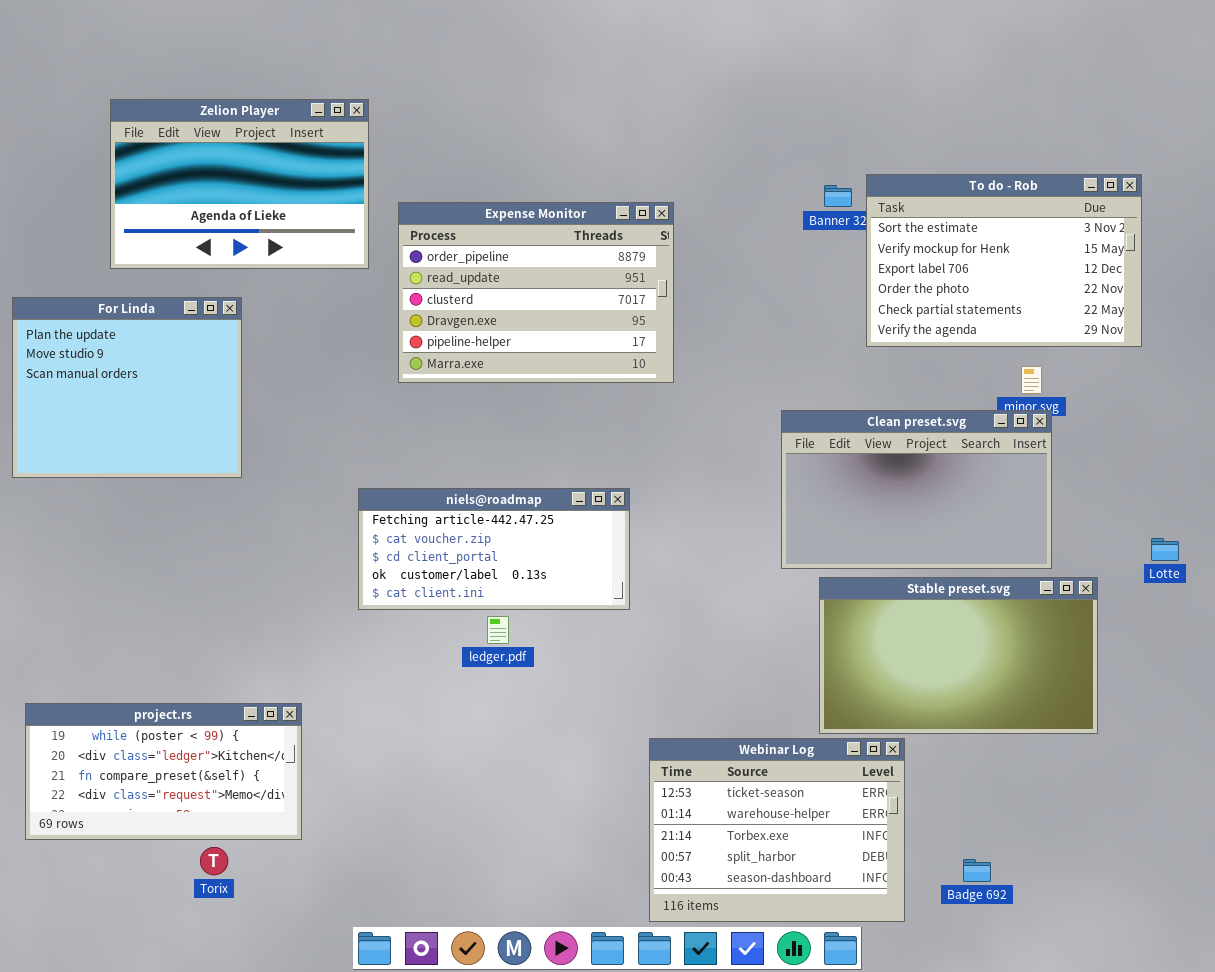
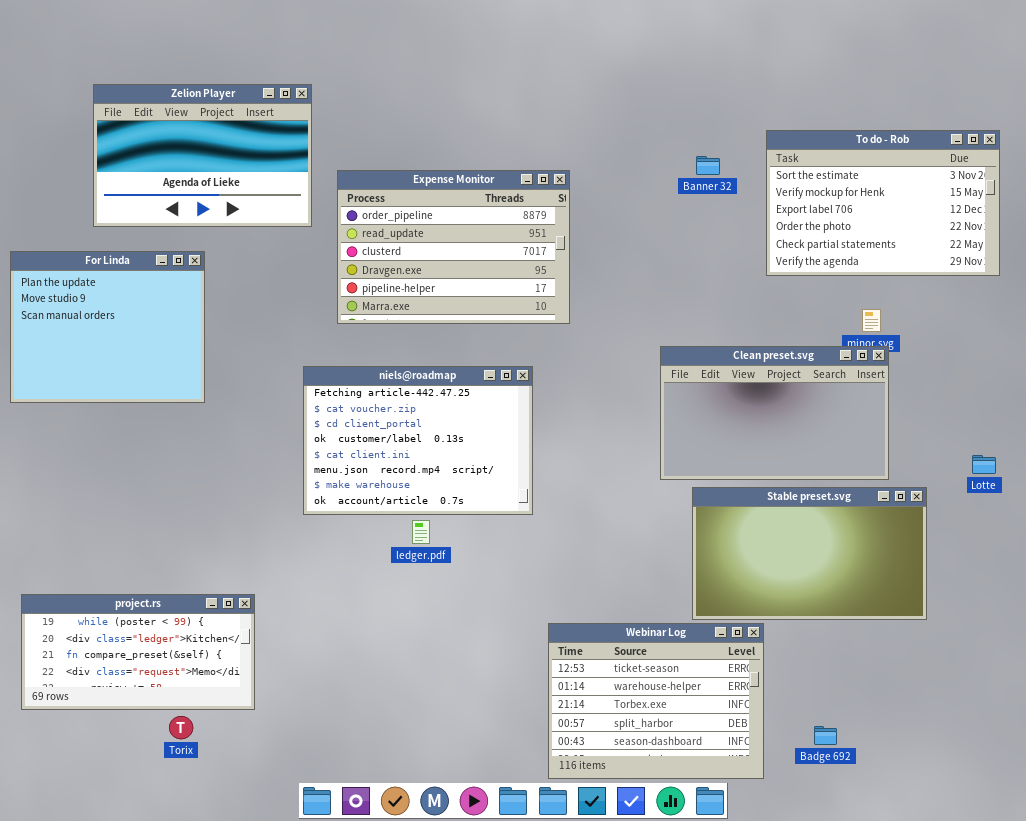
To do - Rob: [866,174,1142,347] -> [766,130,1000,276], moved
niels@roadmap: [358,488,630,610] -> [303,366,533,515], resized

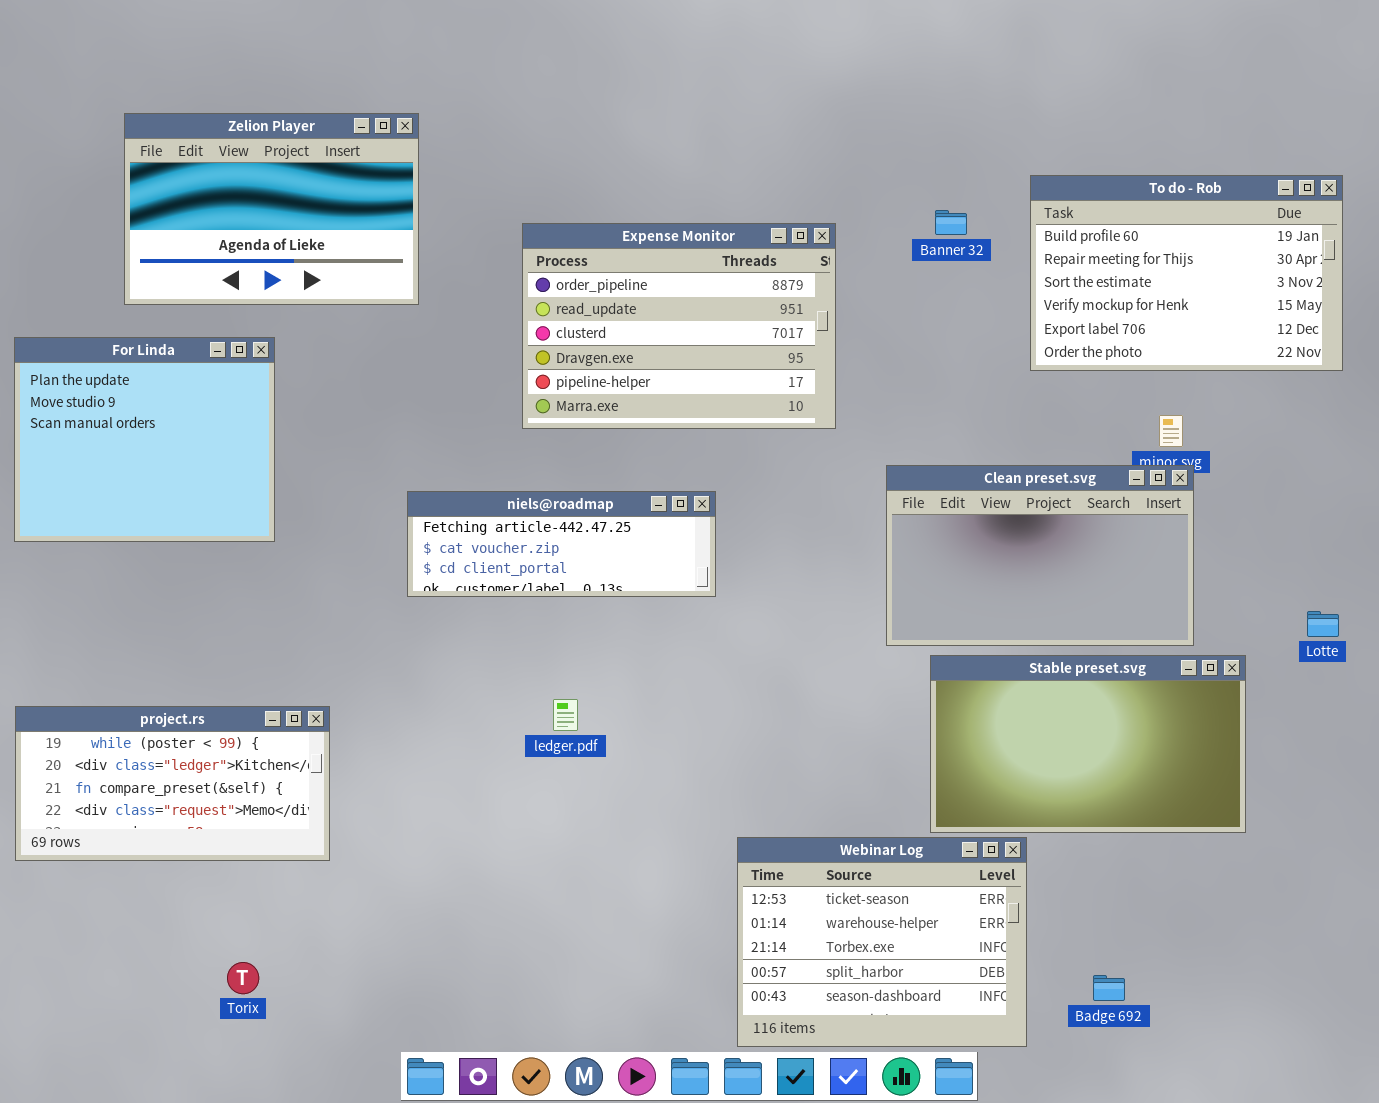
To do - Rob: [766,130,1000,276] -> [1030,175,1343,371], scrolled up 2 rows
Expense Monitor: [337,170,570,324] -> [522,223,836,429], moved
niels@roadmap: [303,366,533,515] -> [407,491,716,597], resized
project.rs: [21,594,255,710] -> [15,706,330,861], moved

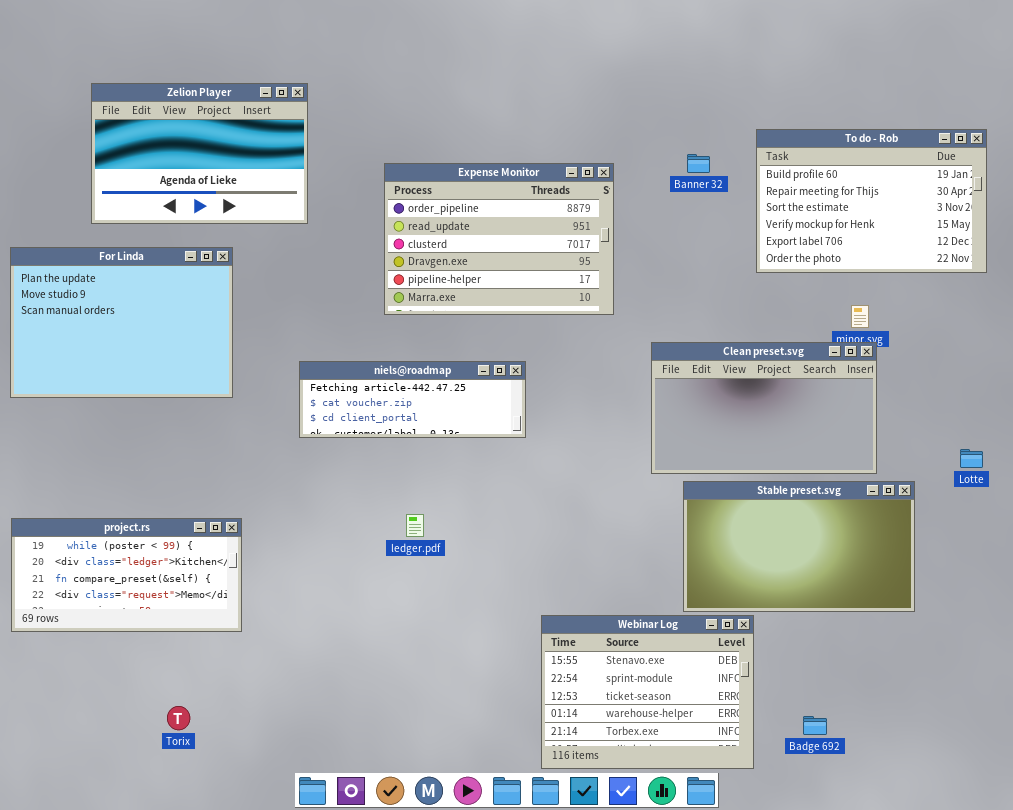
For Linda: [14,337,275,542] -> [10,247,233,398], resized
Webinar Log: [737,837,1027,1047] -> [541,615,754,769], scrolled up 2 rows

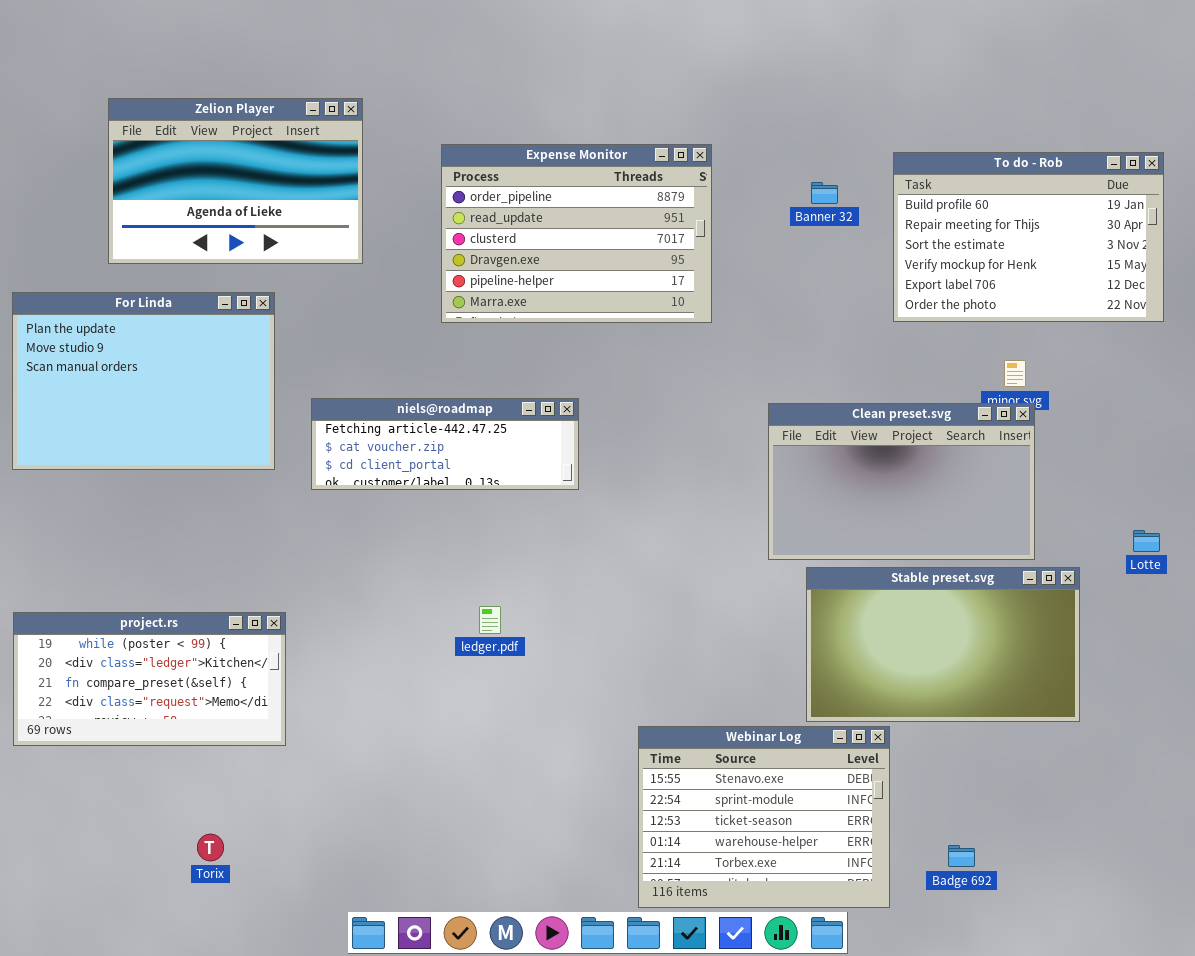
Expense Monitor: [384,163,614,315] -> [441,144,712,323], moved
niels@roadmap: [299,361,526,438] -> [311,398,579,490], moved

